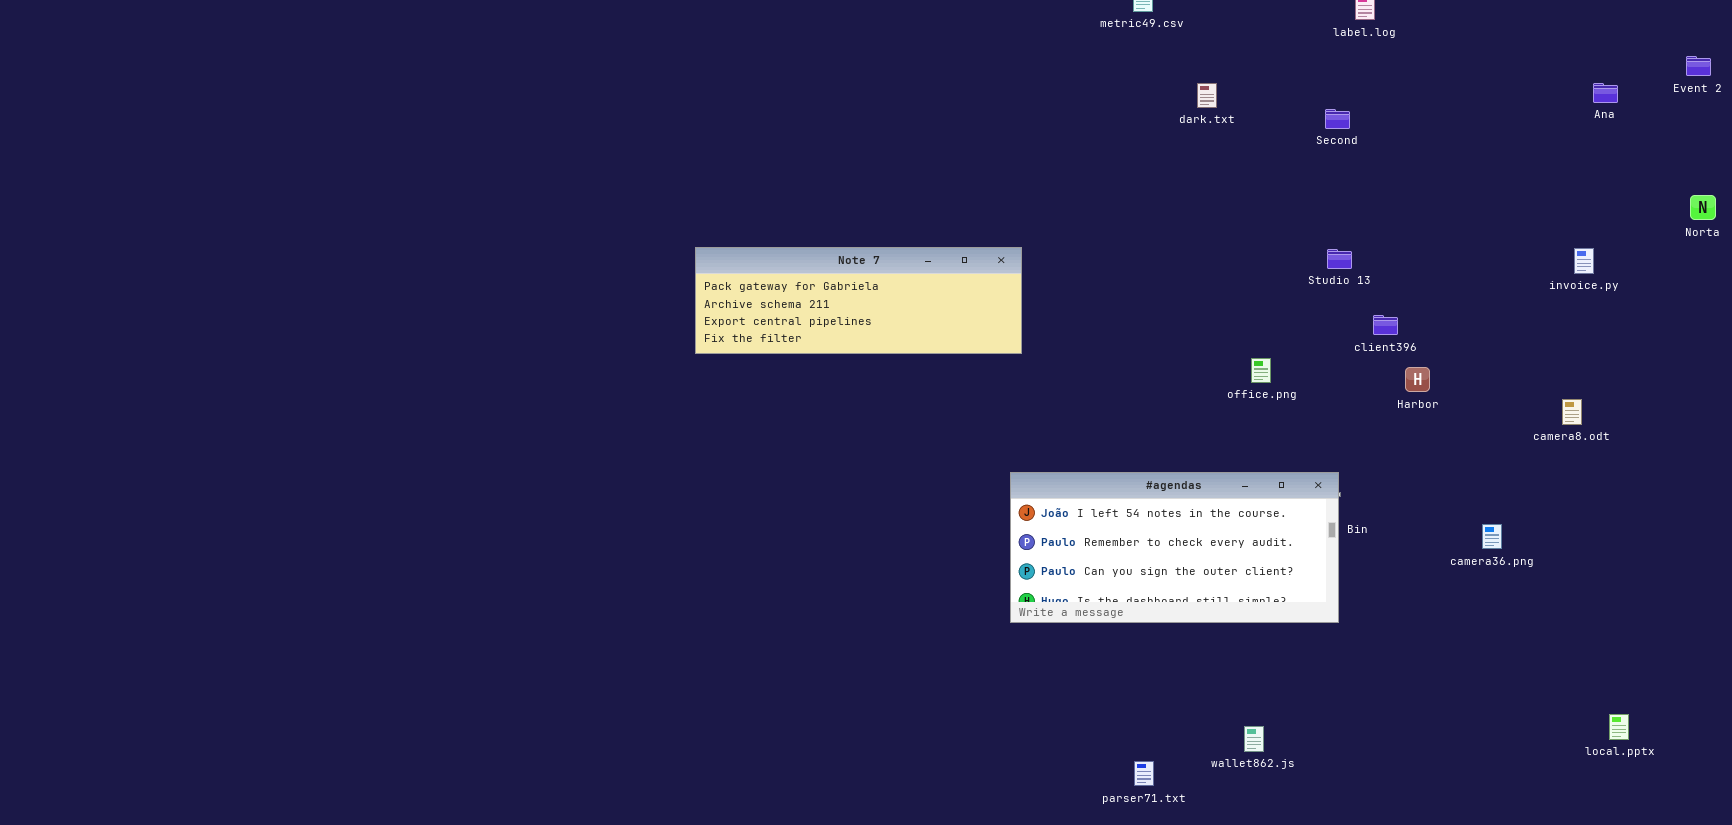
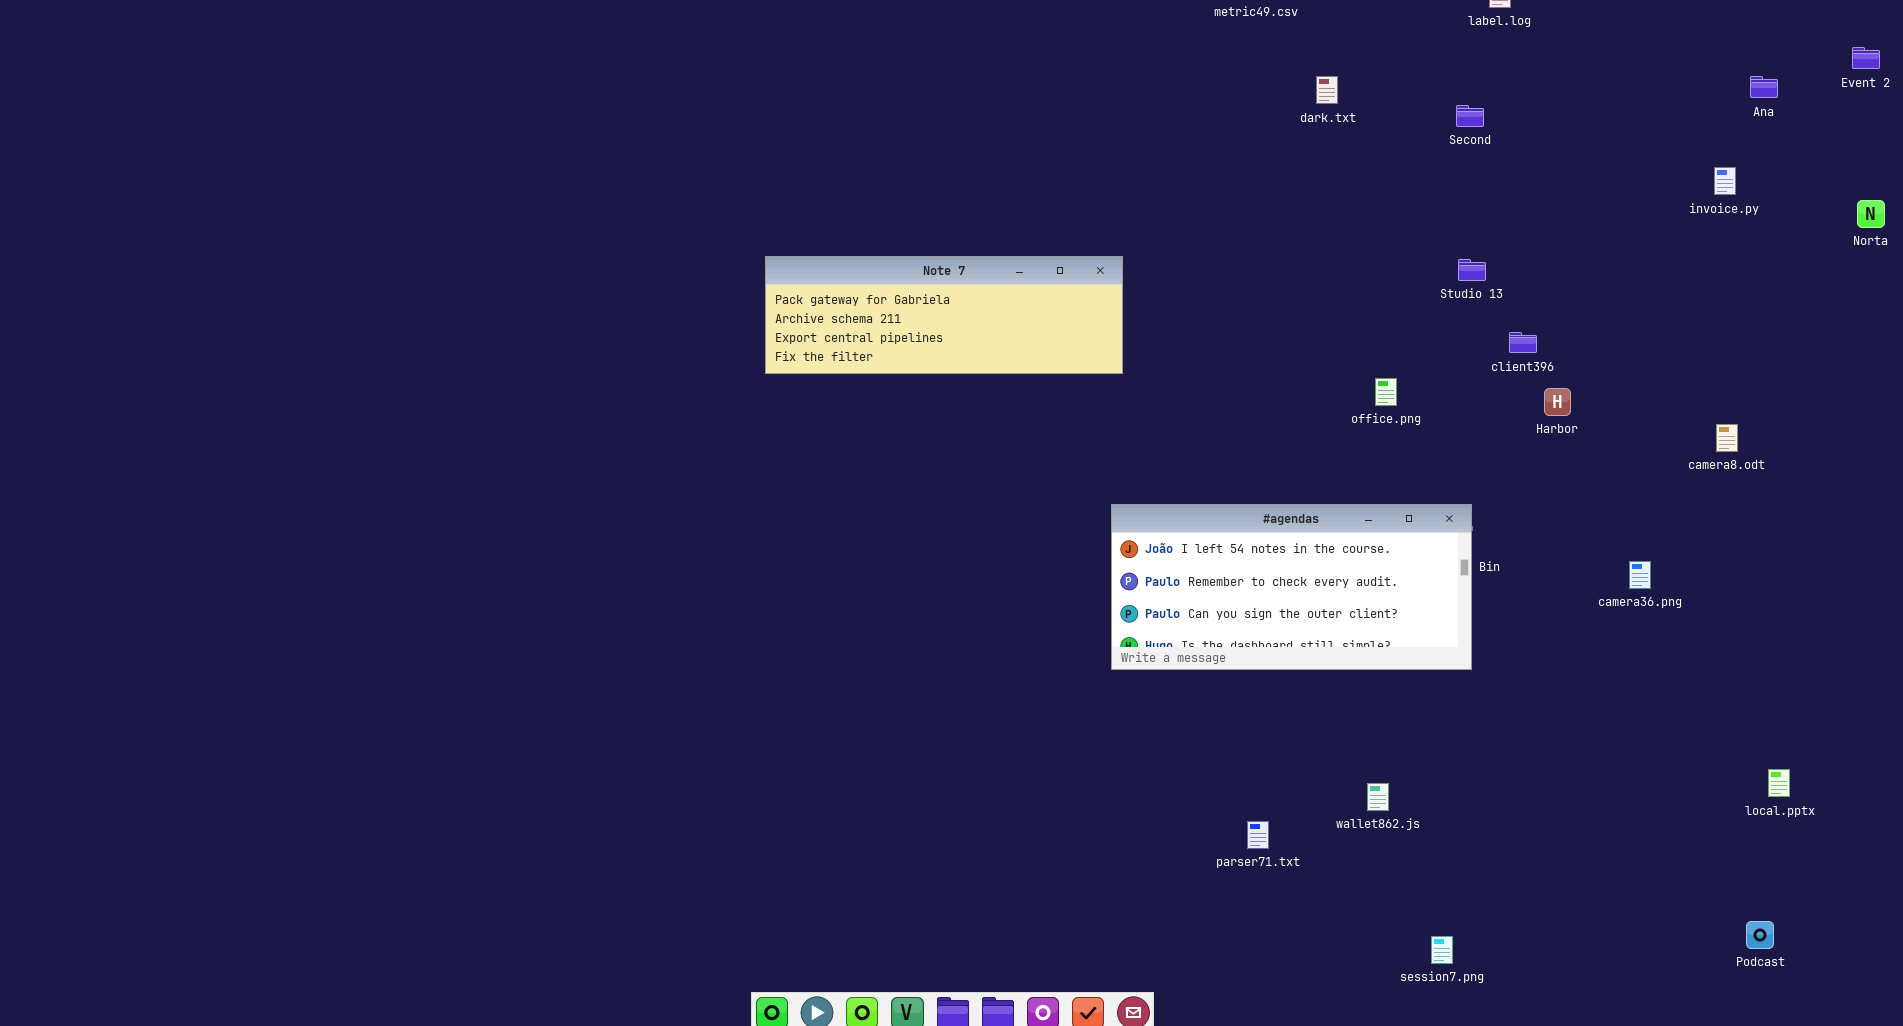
invoice.py: [1574,248,1594,274] -> [1714,167,1736,195], moved

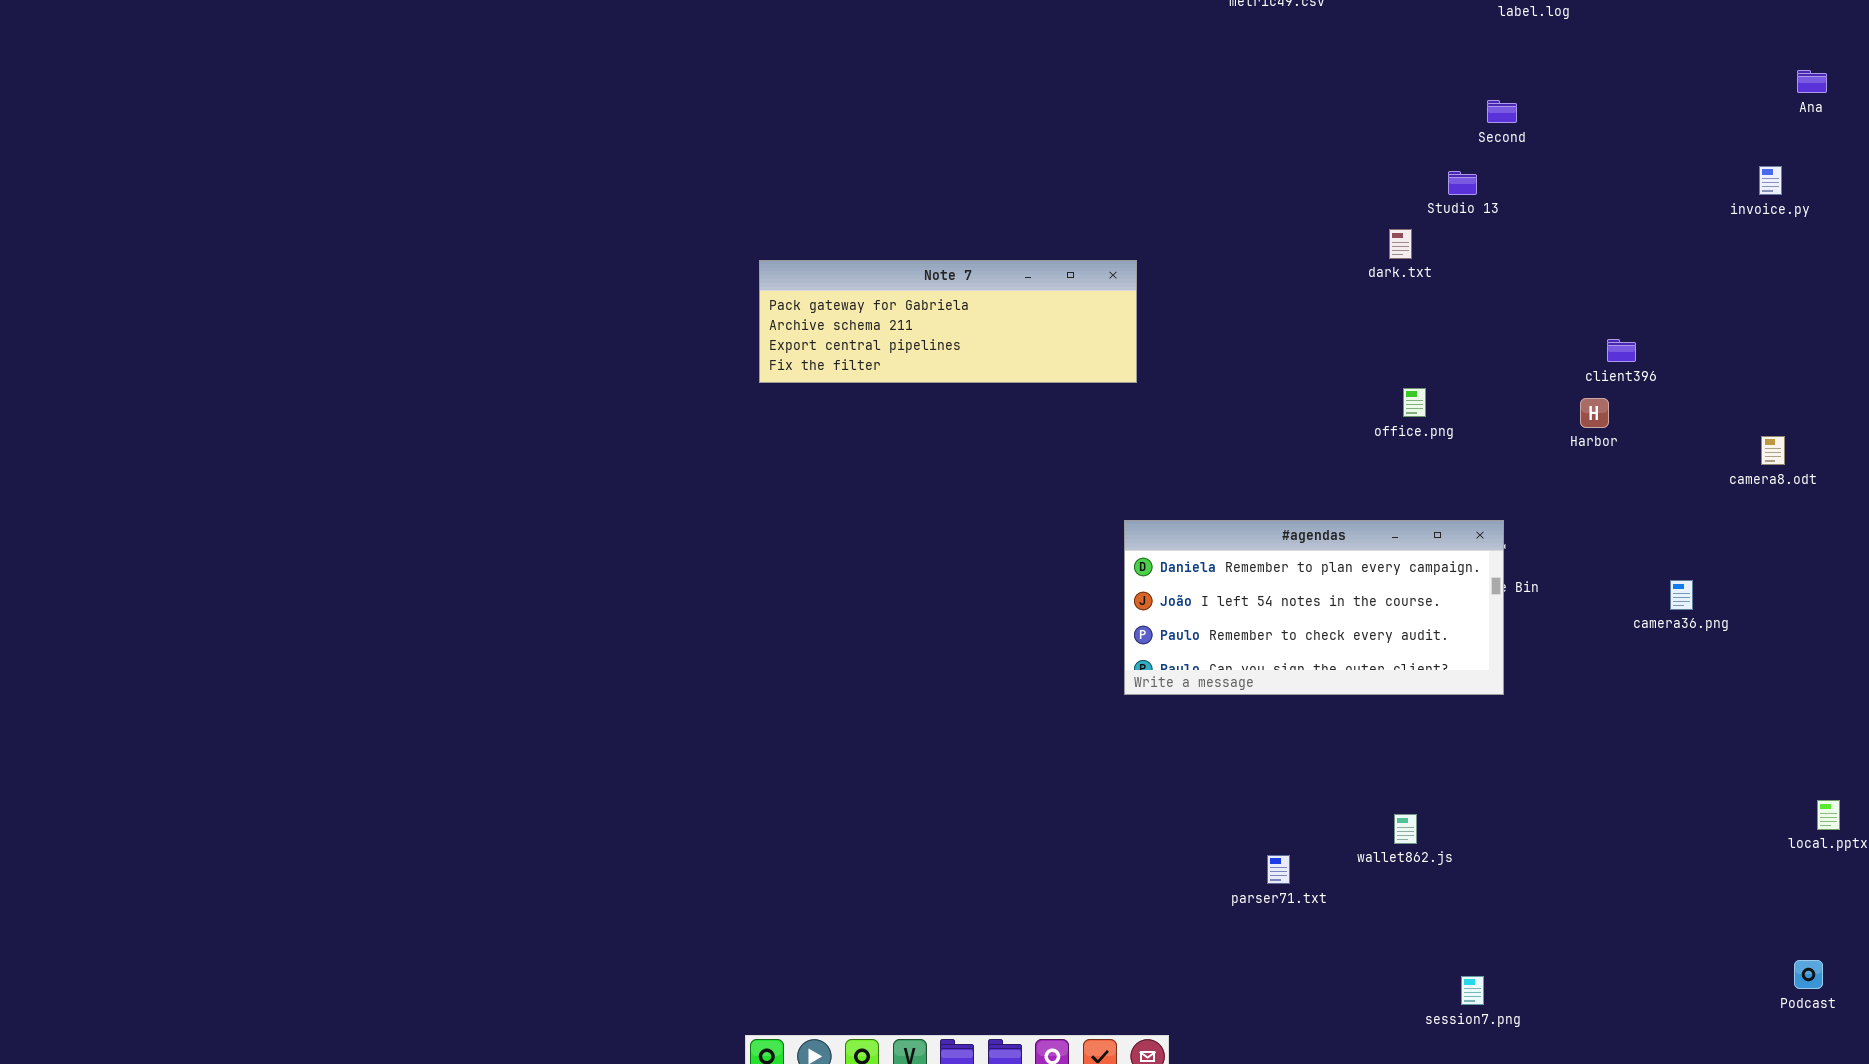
dark.txt: [1316,76,1338,104] -> [1389,229,1412,259], moved
Studio 13: [1458,259,1486,281] -> [1448,171,1477,195], moved
client396: [1509,332,1537,353] -> [1607,339,1636,362], moved
#agendas: [1111,504,1472,670] -> [1124,520,1504,695], scrolled up 1 row

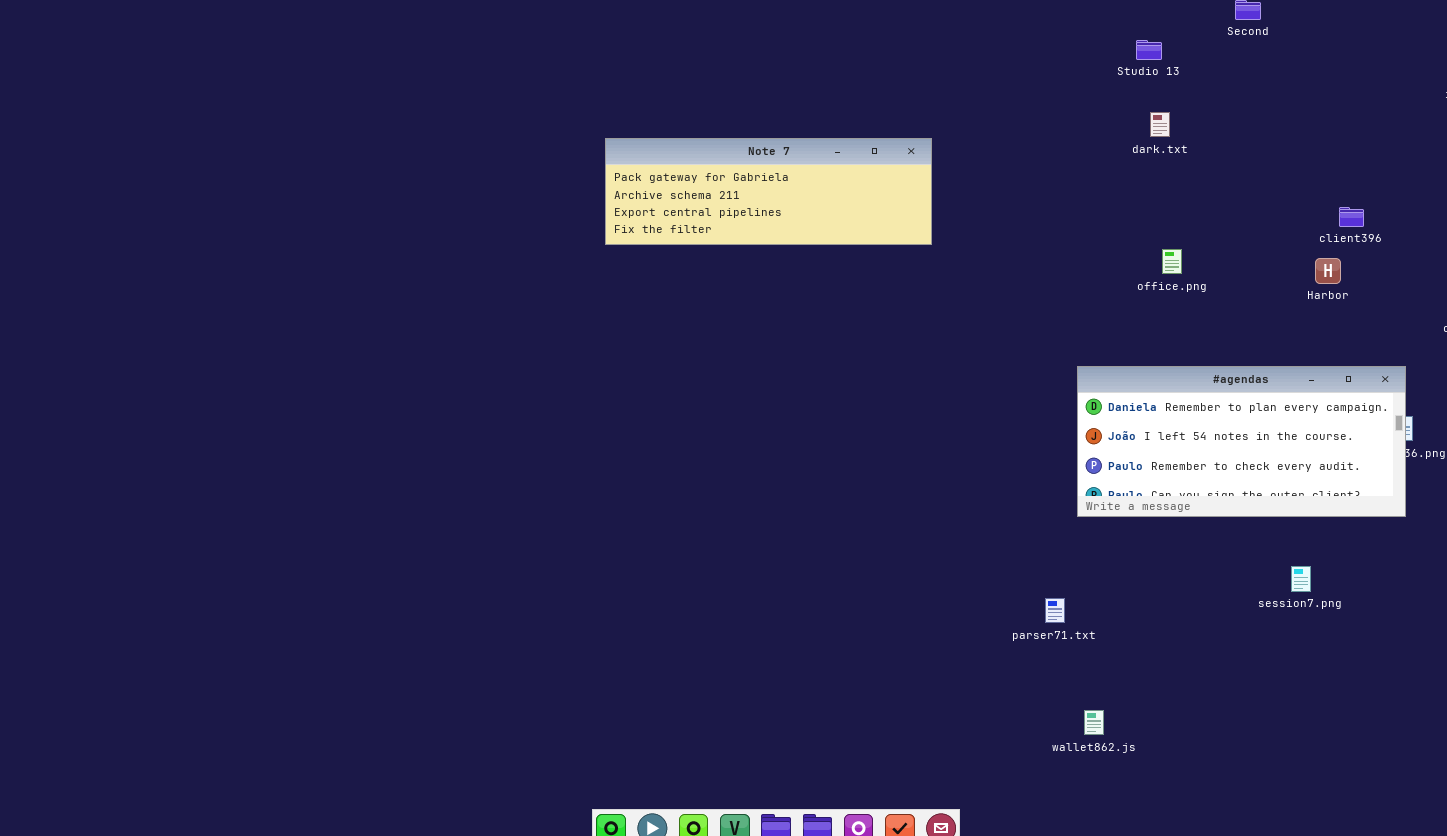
Studio 13: [1448,171,1477,195] -> [1136,40,1162,60], moved
#agendas: [1124,520,1504,695] -> [1077,366,1406,517], moved
wallet862.js: [1394,814,1417,844] -> [1084,710,1104,735], moved
parser71.txt: [1267,855,1290,884] -> [1045,598,1065,623], moved
session7.png: [1461,976,1484,1005] -> [1291,566,1311,592], moved

